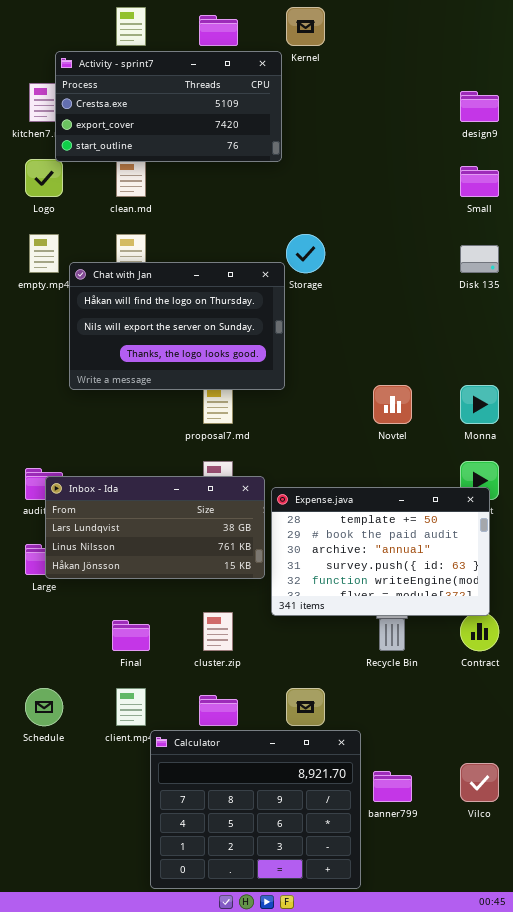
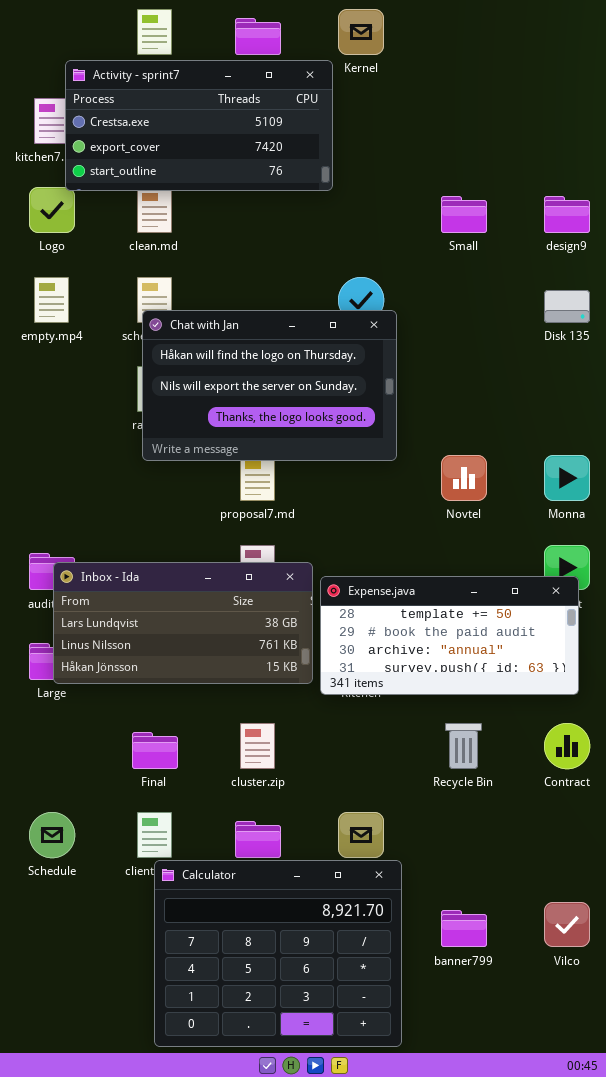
design9: [460,91,499,122] -> [544,196,590,233], moved
Small: [460,166,499,197] -> [441,196,487,233], moved
Chat with Jan: [69,262,285,390] -> [142,310,397,461], moved
Expense.java: [271,487,490,616] -> [320,576,579,695], resized
Calculator: [150,730,361,889] -> [154,860,402,1047], moved

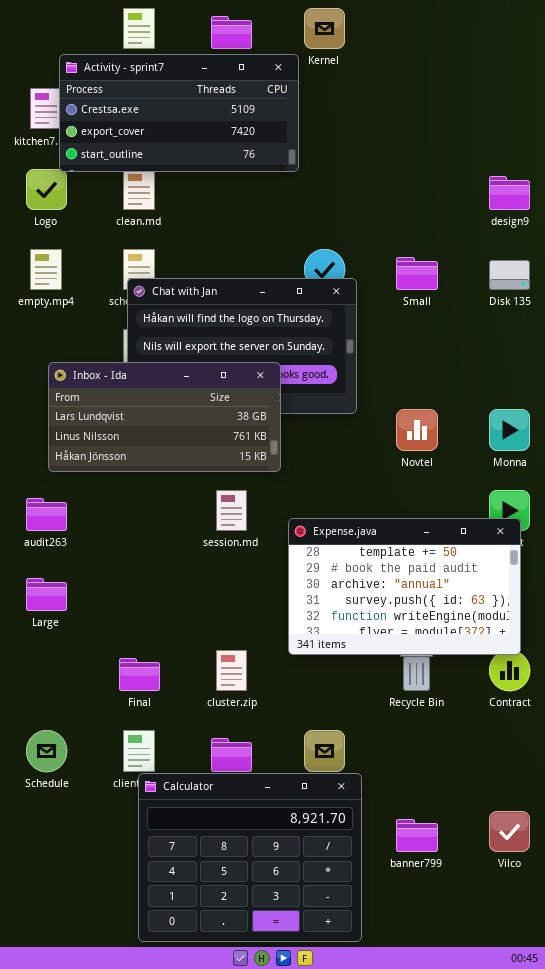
Small: [441,196,487,233] -> [396,257,438,290], moved
Inbox - Ida: [53,562,313,684] -> [48,362,281,472], moved
Expense.java: [320,576,579,695] -> [288,518,521,655], resized

